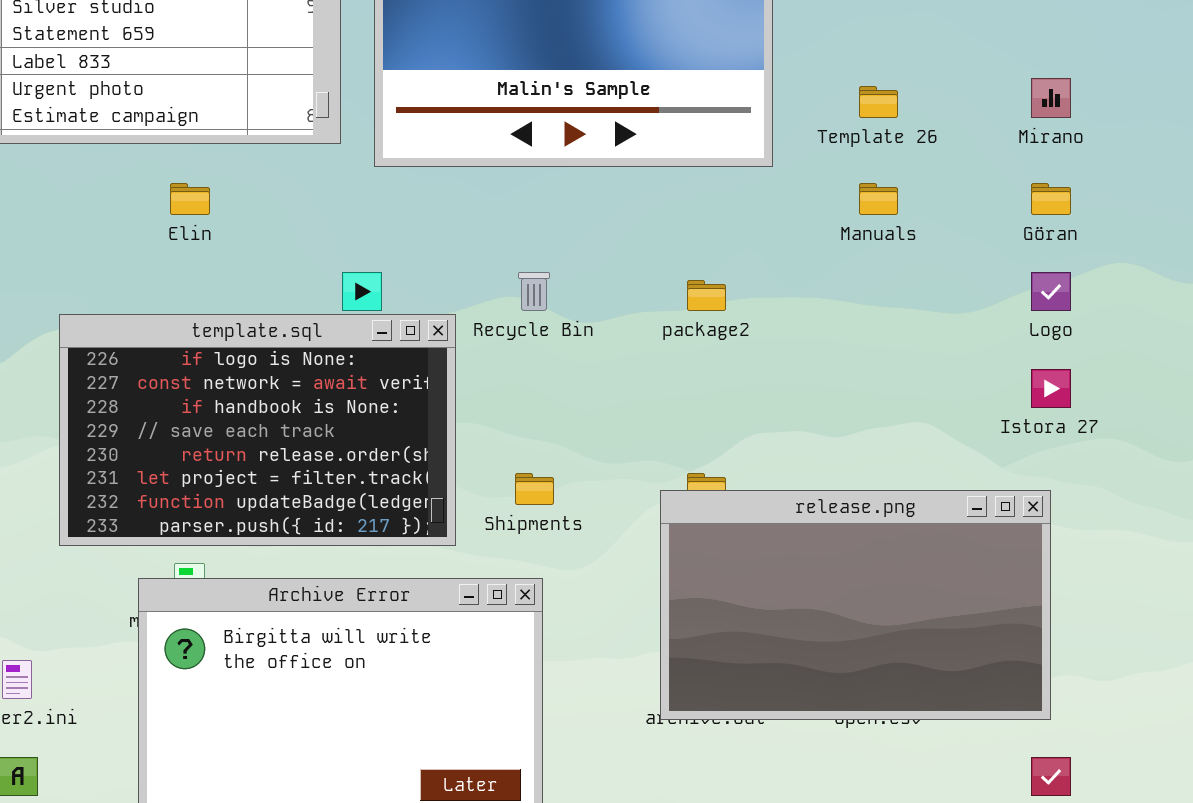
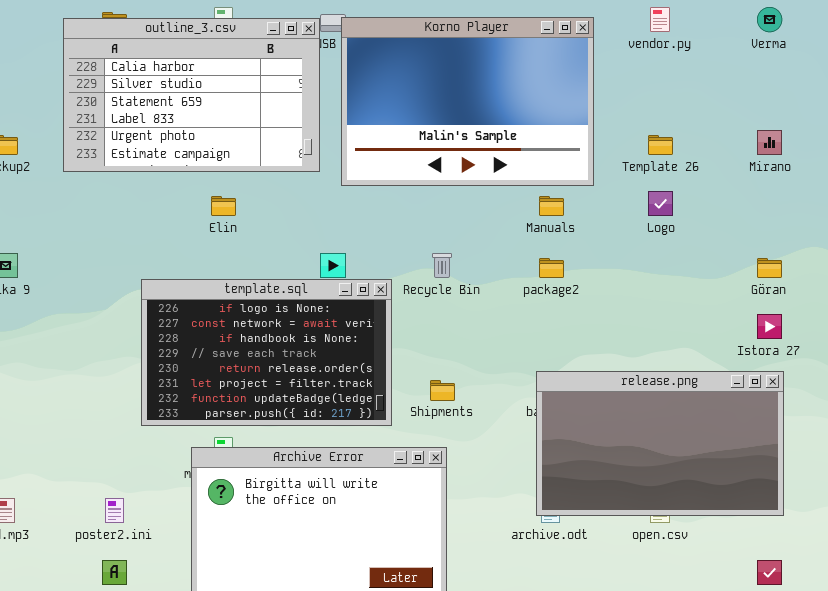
Manuals: [859,183,898,215] -> [539,196,564,216], moved
Göran: [1031,183,1071,215] -> [757,258,782,278], moved
Logo: [1031,272,1071,311] -> [648,191,673,216], moved
release.png: [660,490,1051,720] -> [536,371,784,516], moved

